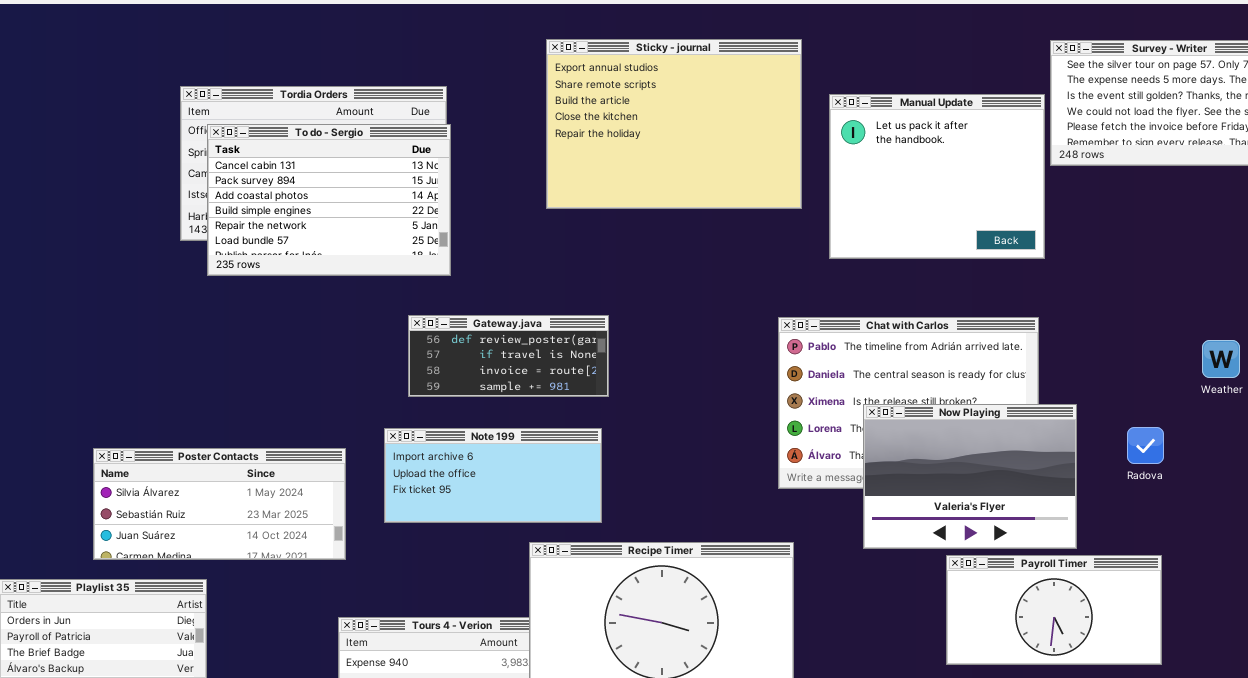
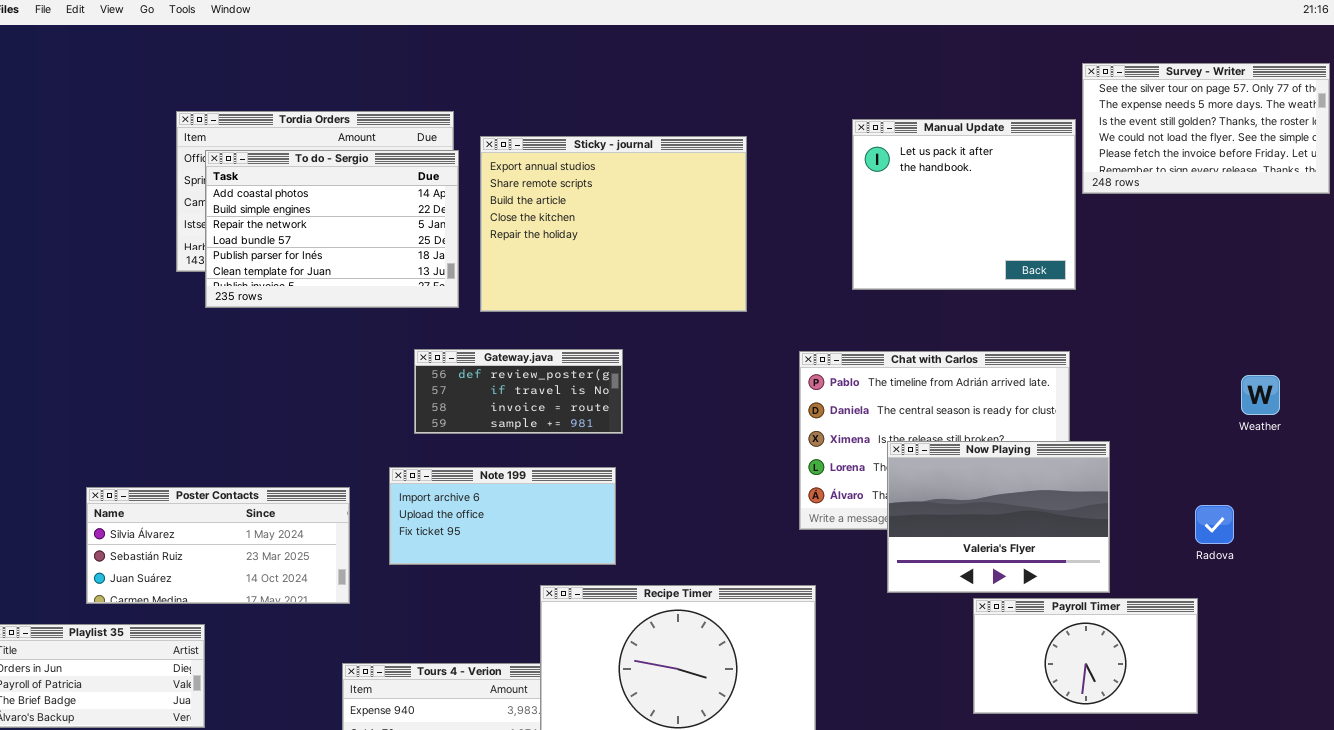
Sticky - journal: [546,39,802,209] -> [480,136,747,312], moved
To do - Sergio: [207,124,451,276] -> [205,150,459,308], scrolled down 2 rows
Radova: [1127,427,1164,464] -> [1195,505,1234,544], moved

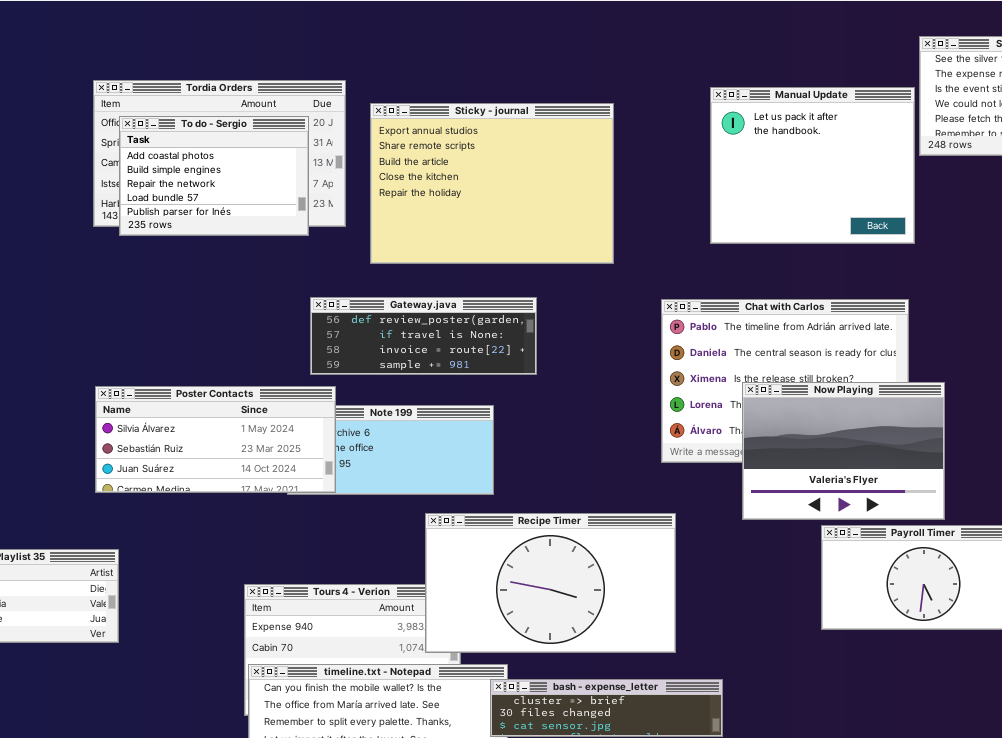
To do - Sergio: [205,150,459,308] -> [119,116,309,236], resized
Gateway.java: [414,349,623,434] -> [310,297,537,375], resized
Poster Contacts: [86,487,350,604] -> [95,386,336,493], moved

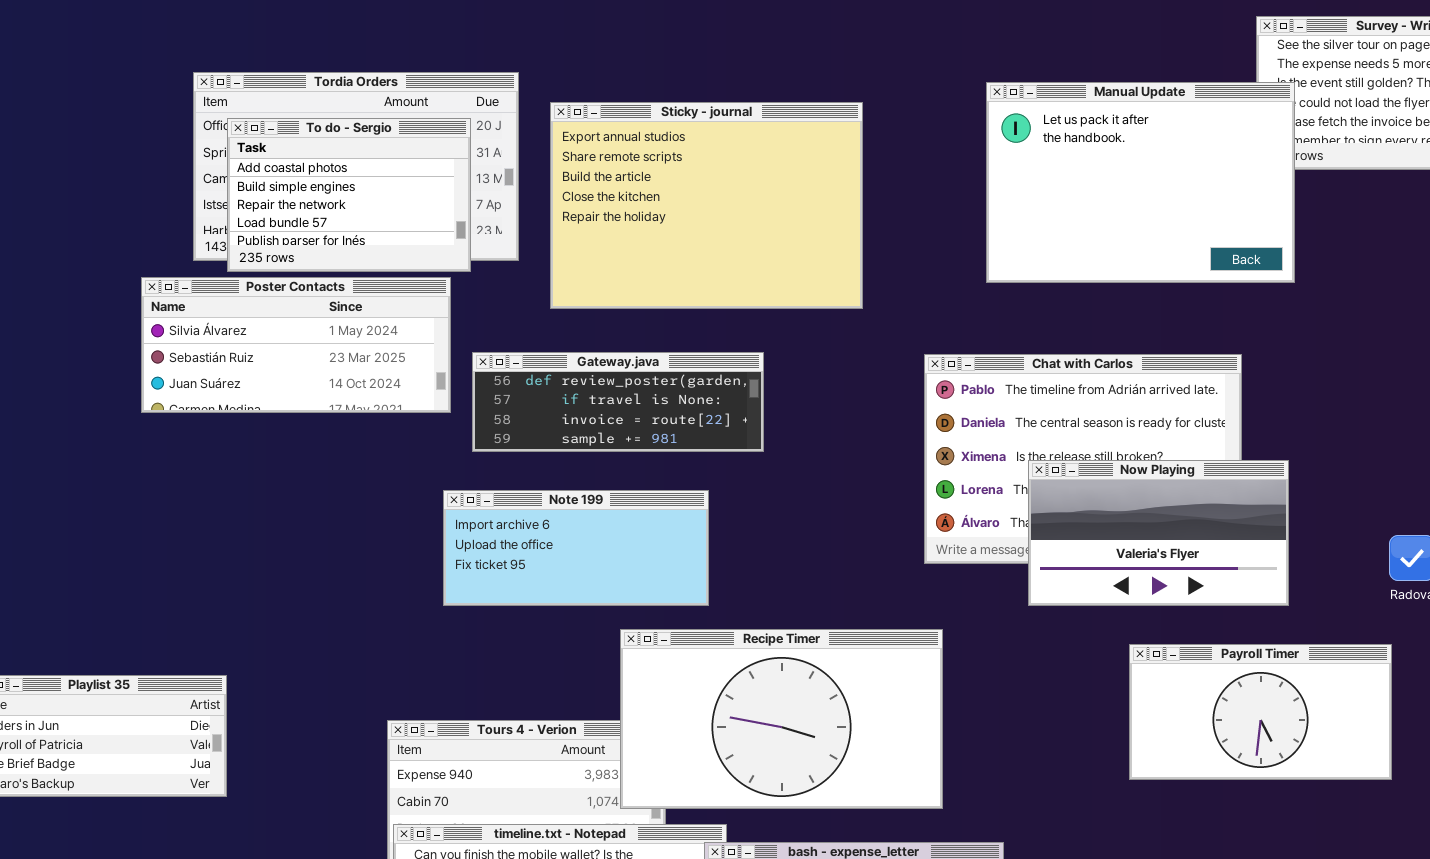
Manual Update: [710,87,915,244] -> [986,82,1295,283], resized
Now Playing: [742,382,945,520] -> [1028,460,1289,606], resized
Poster Contacts: [95,386,336,493] -> [141,277,451,413], moved

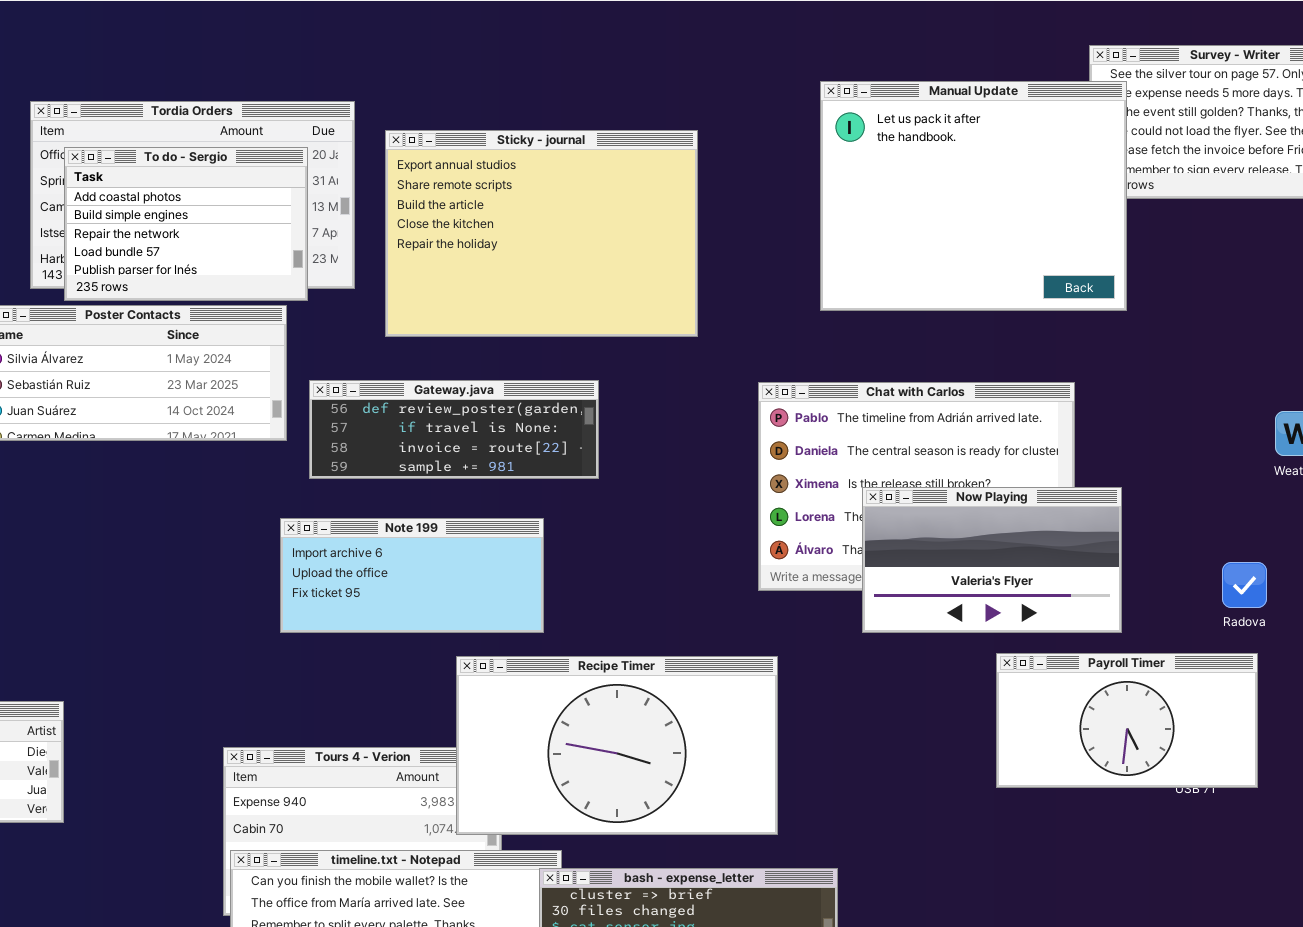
Manual Update: [986,82,1295,283] -> [820,81,1127,311], resized
Payroll Timer: [1129,644,1392,780] -> [996,653,1258,788], moved

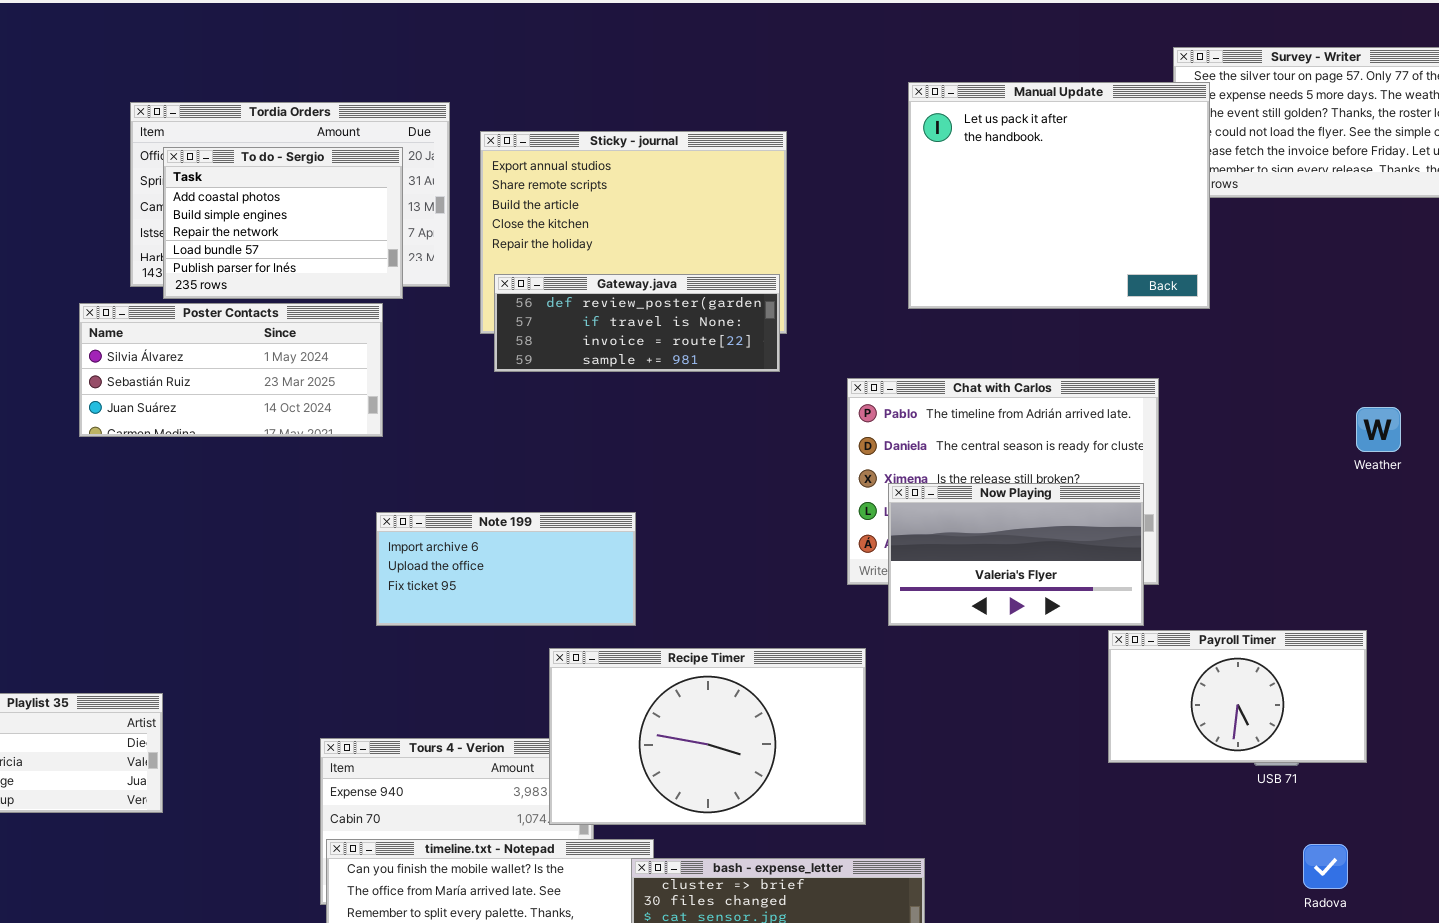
Gateway.java: [309,380,599,479] -> [494,274,780,372], moved
Now Playing: [862,487,1122,633] -> [888,483,1144,626], moved
Radova: [1222,562,1267,608] -> [1303,844,1348,889], moved
Payroll Timer: [996,653,1258,788] -> [1108,630,1367,763], moved

